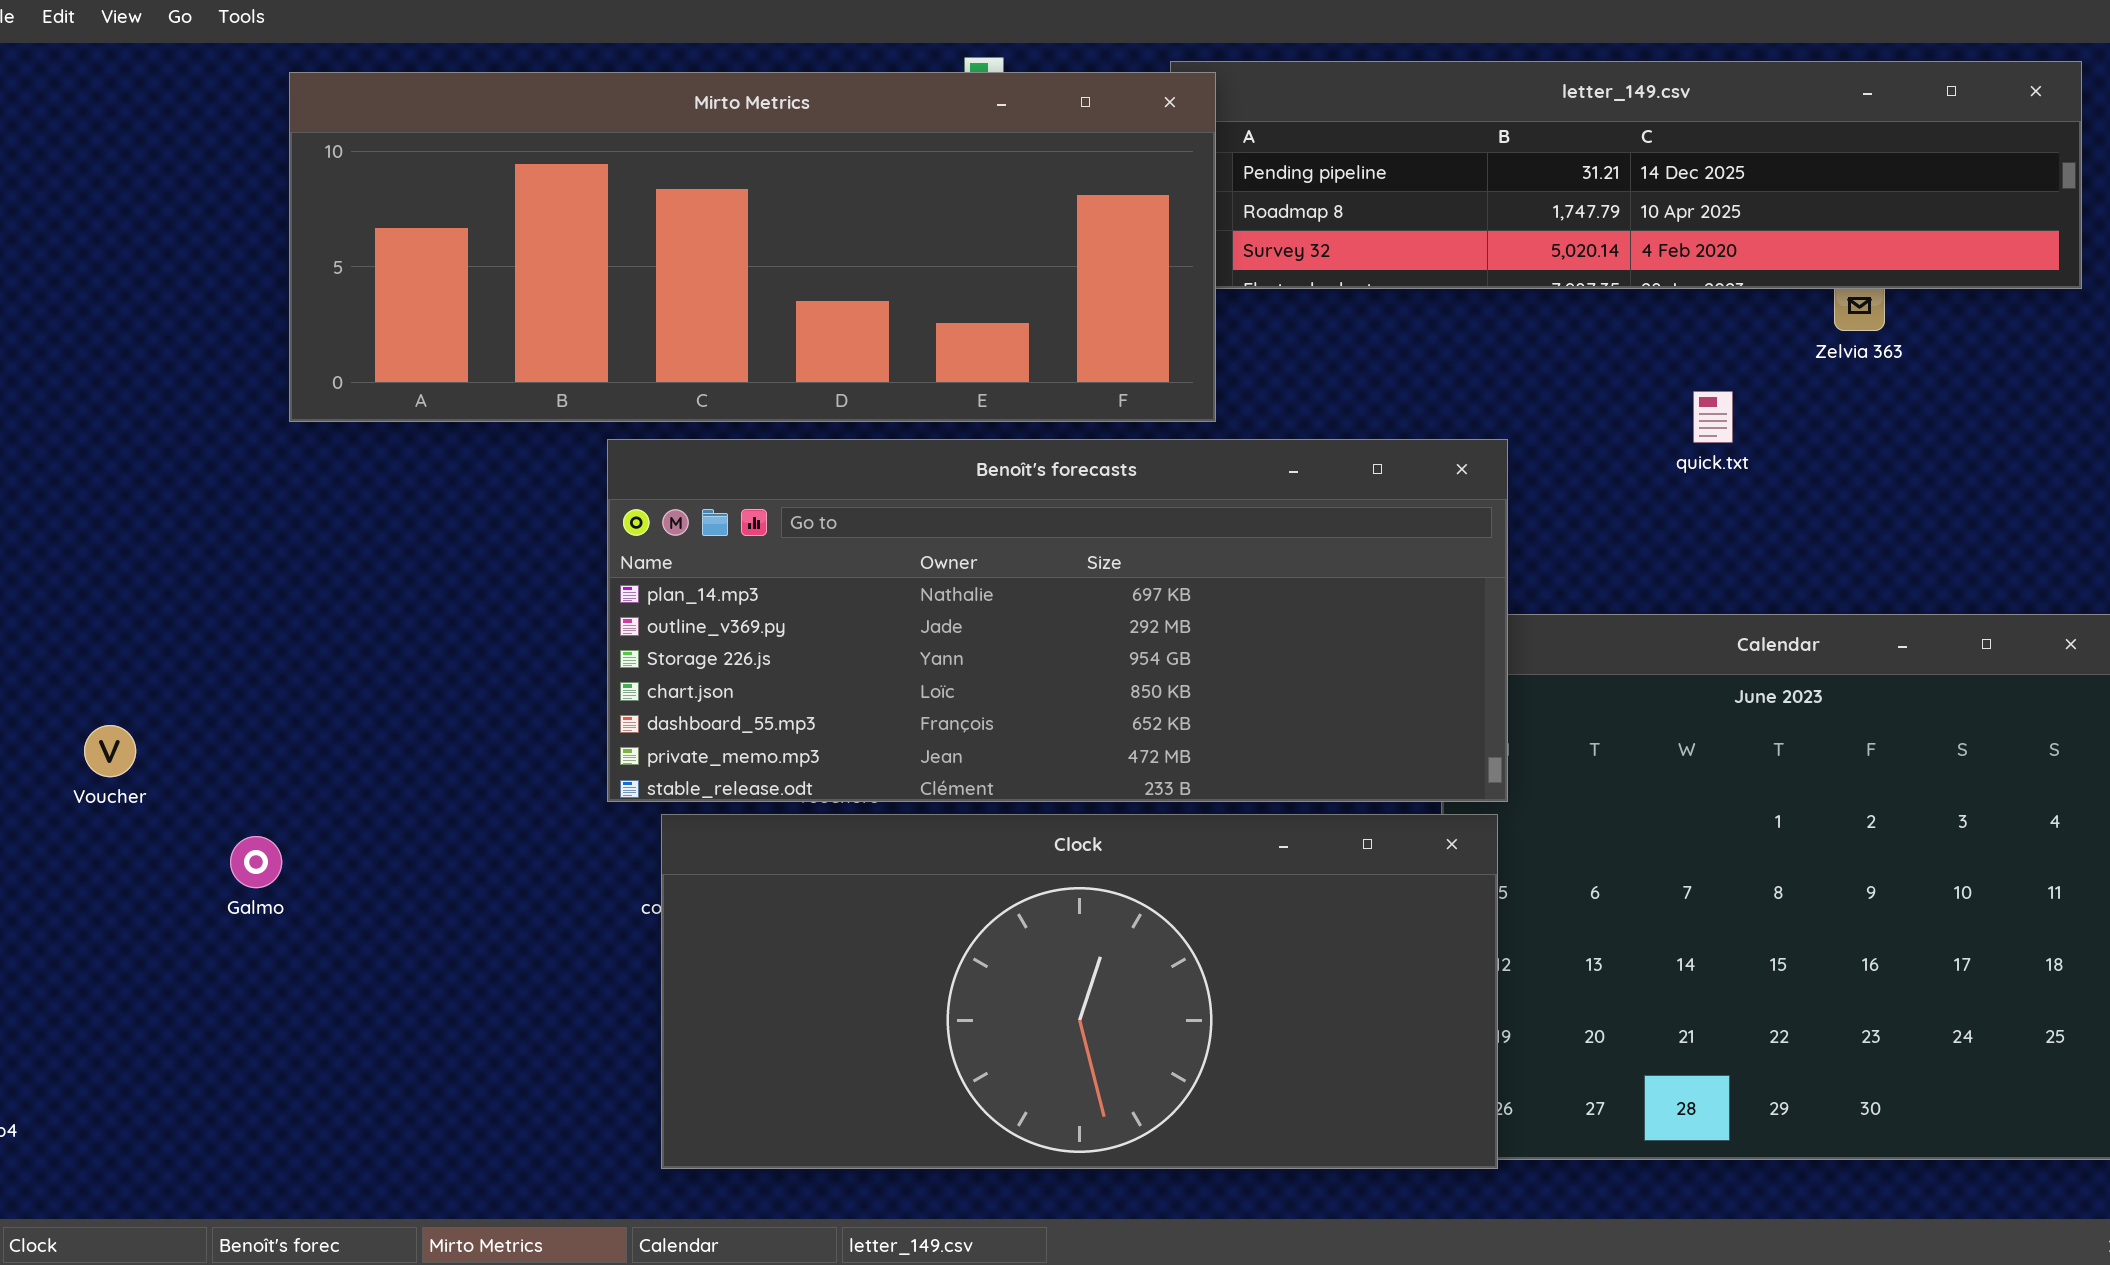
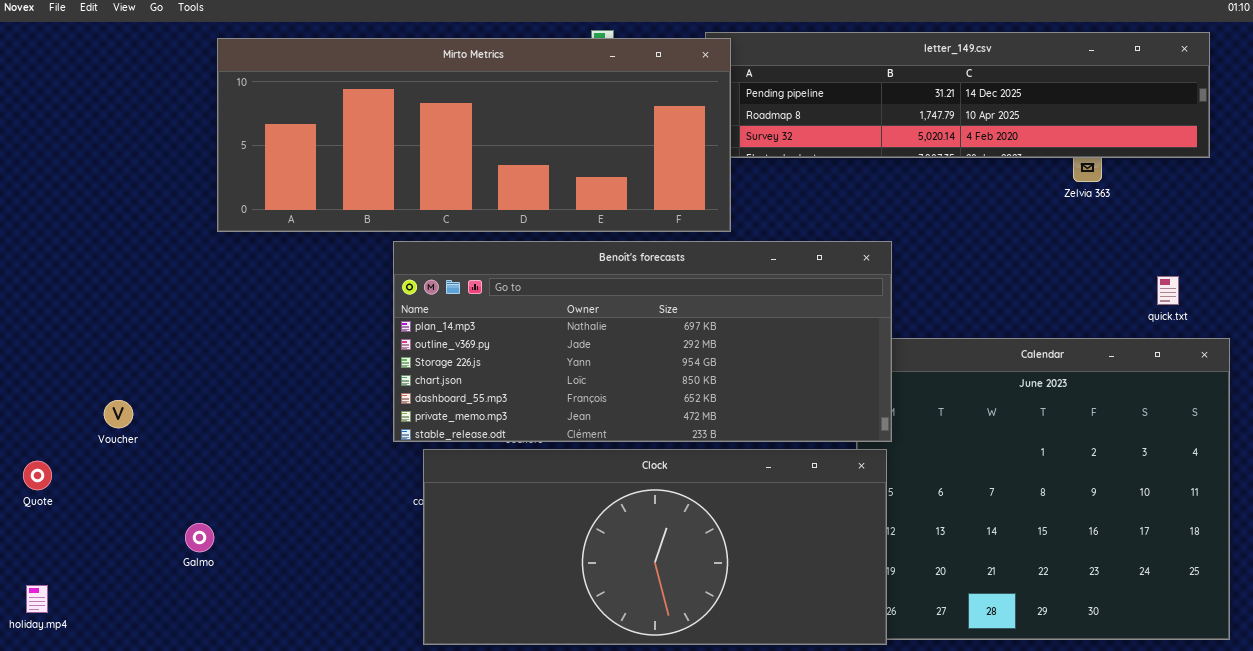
quick.txt: [1693,391,1733,443] -> [1157,276,1179,305], moved
Galmo: [230,836,282,888] -> [185,523,214,552], moved

